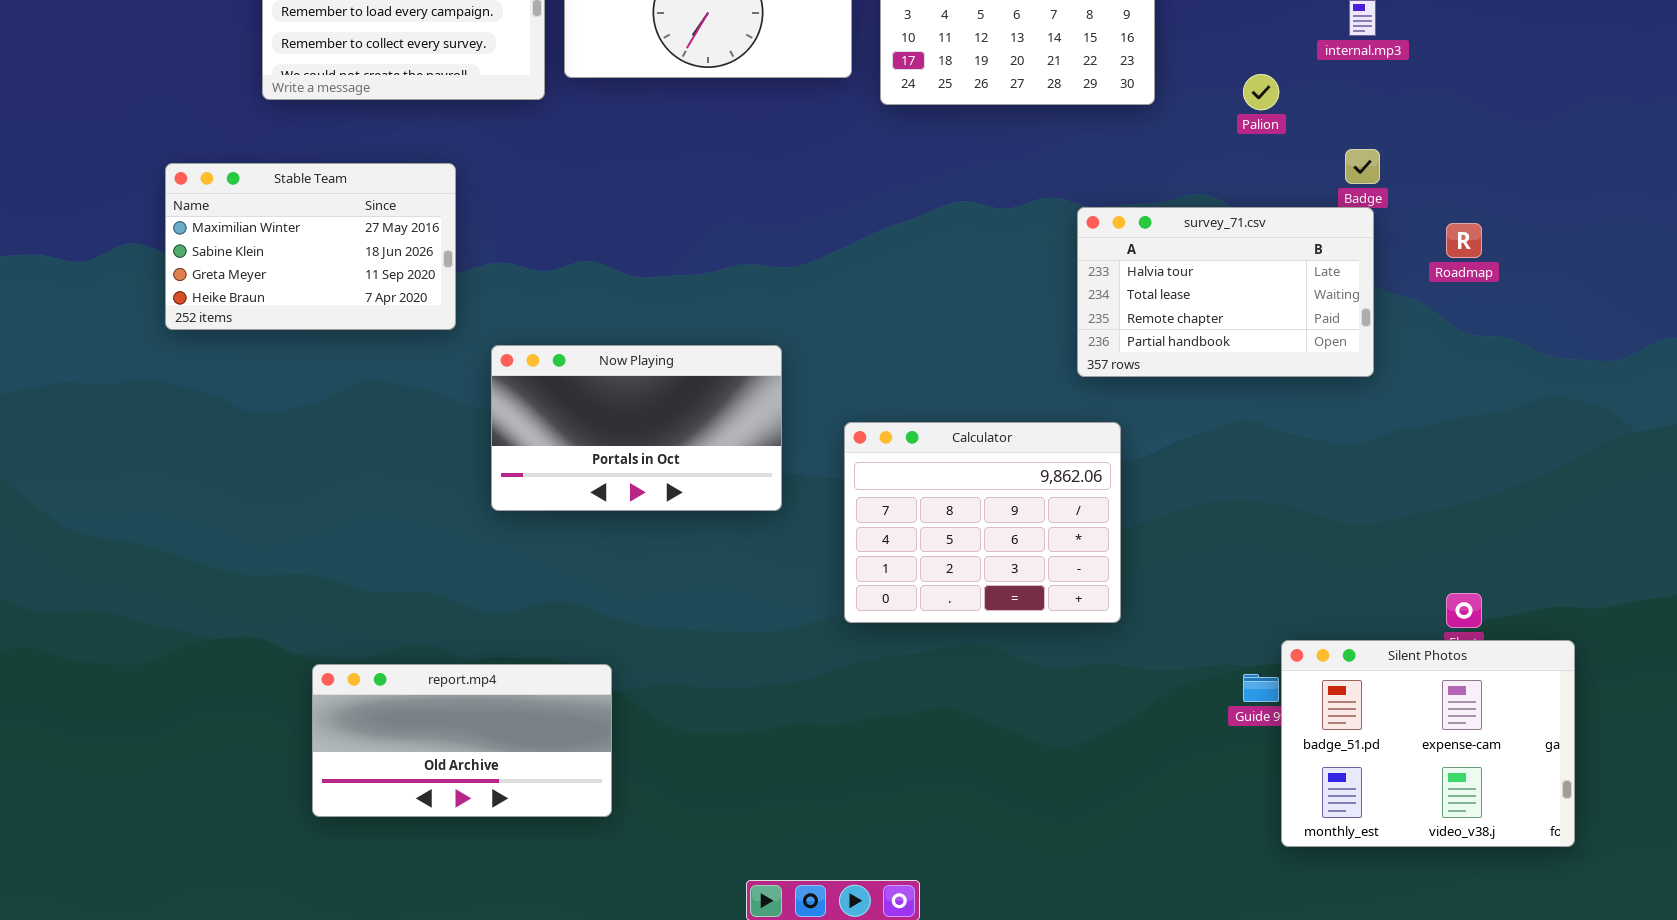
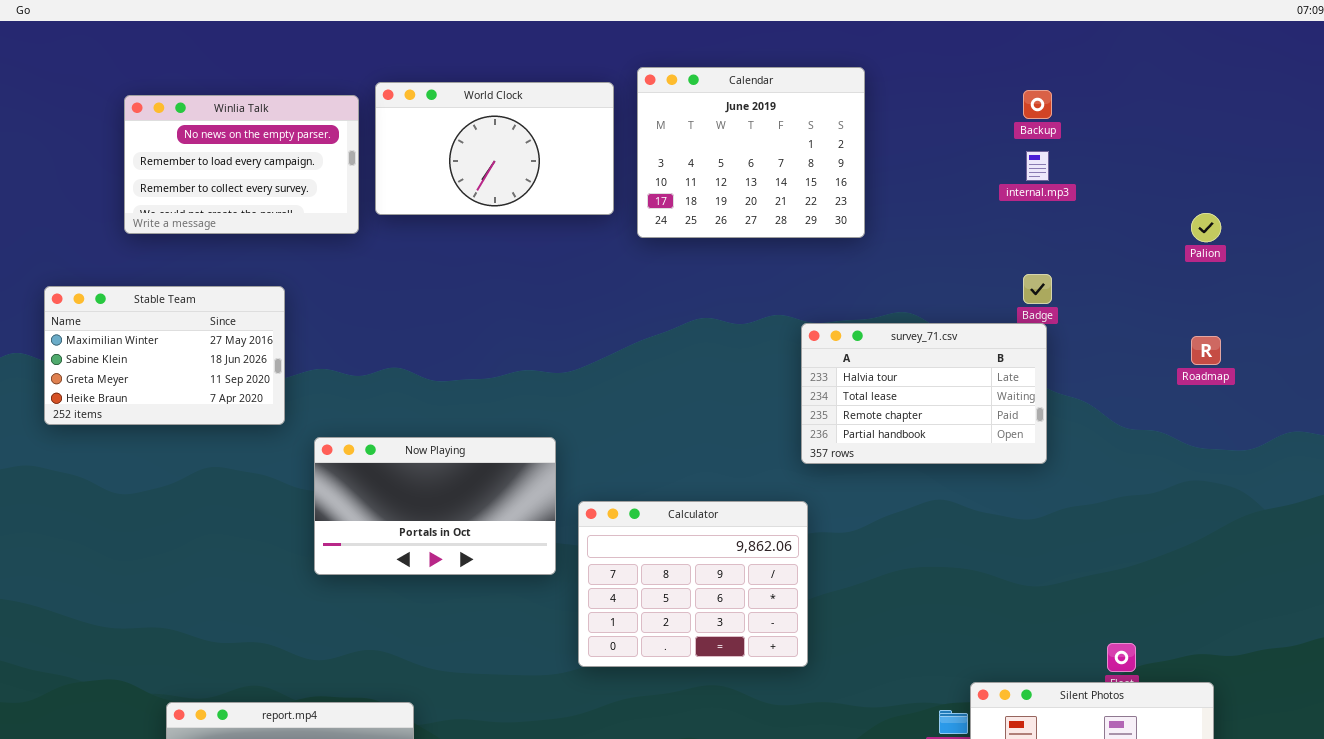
Palion: [1243,74,1279,110] -> [1191,213,1221,242], moved
Roadmap: [1446,223,1482,258] -> [1191,336,1221,365], moved
Calculator: [844,422,1121,623] -> [578,501,808,667], moved

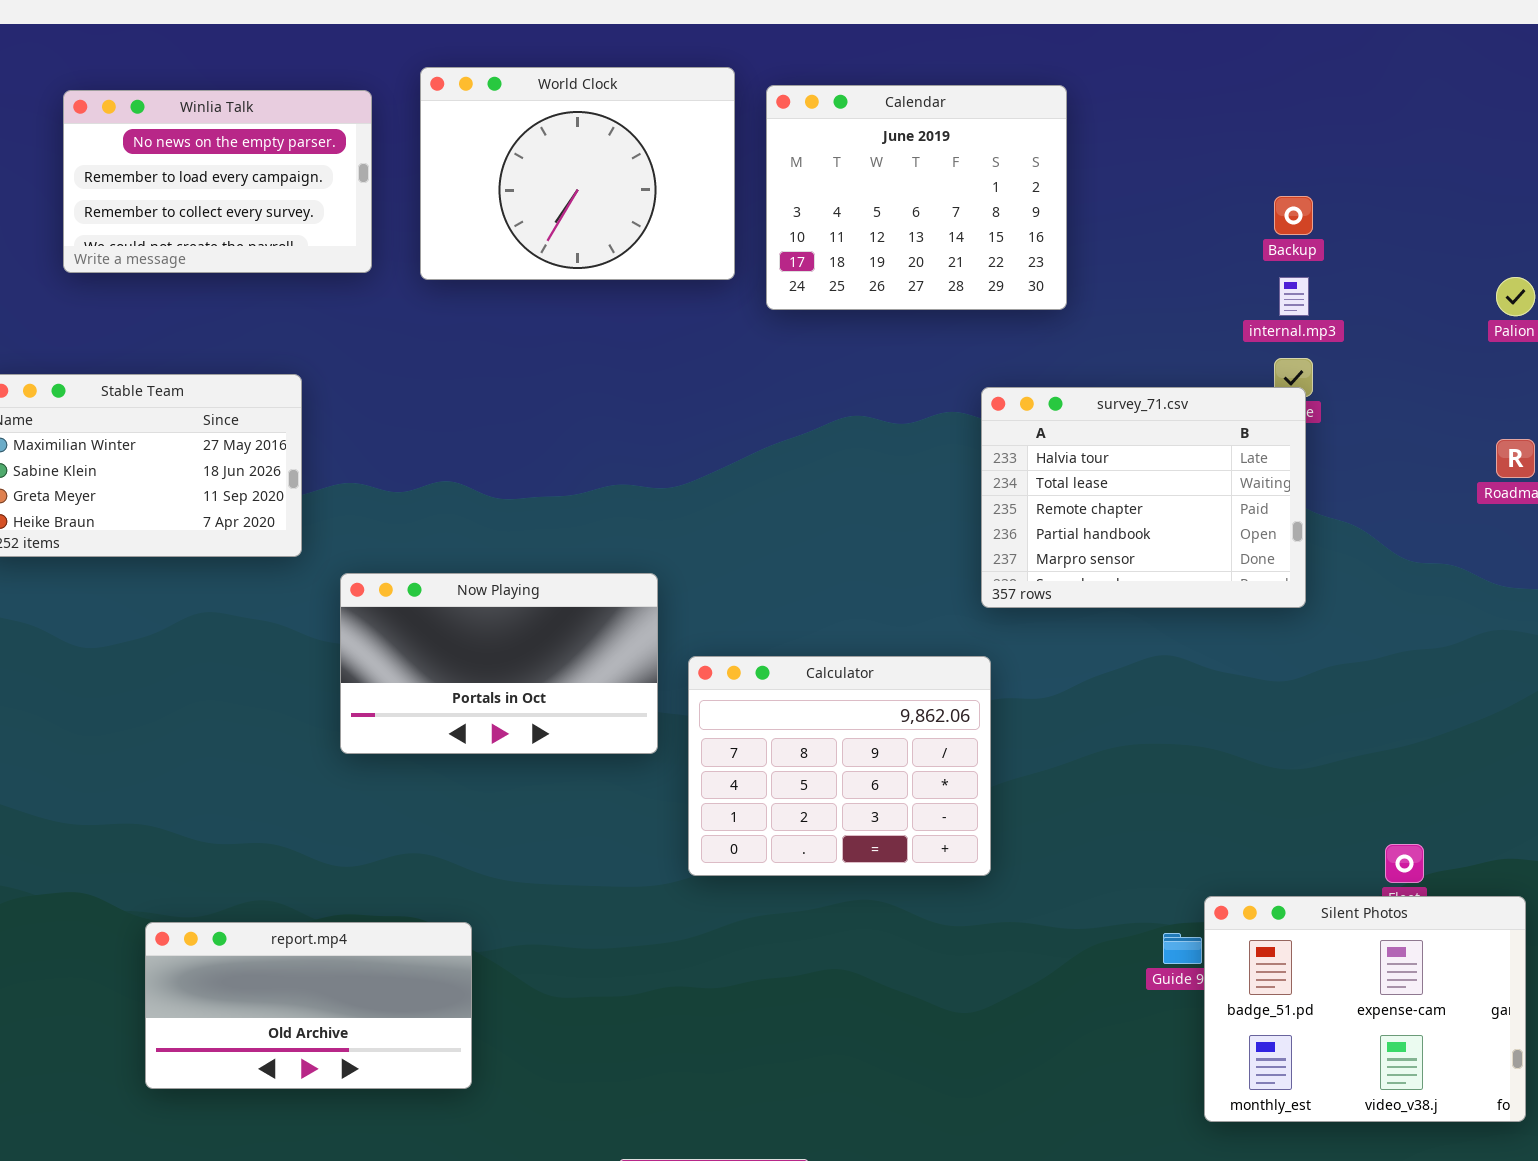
World Clock: [375,82,614,215] -> [420,67,735,280], resized
Backup: [1023,90,1052,119] -> [1274,196,1313,235], moved
Winlia Talk: [124,95,359,234] -> [63,90,372,273], moved
internal.mp3: [1026,151,1049,181] -> [1279,277,1309,316], moved
survey_71.csv: [801,323,1047,464] -> [981,387,1306,608], resized

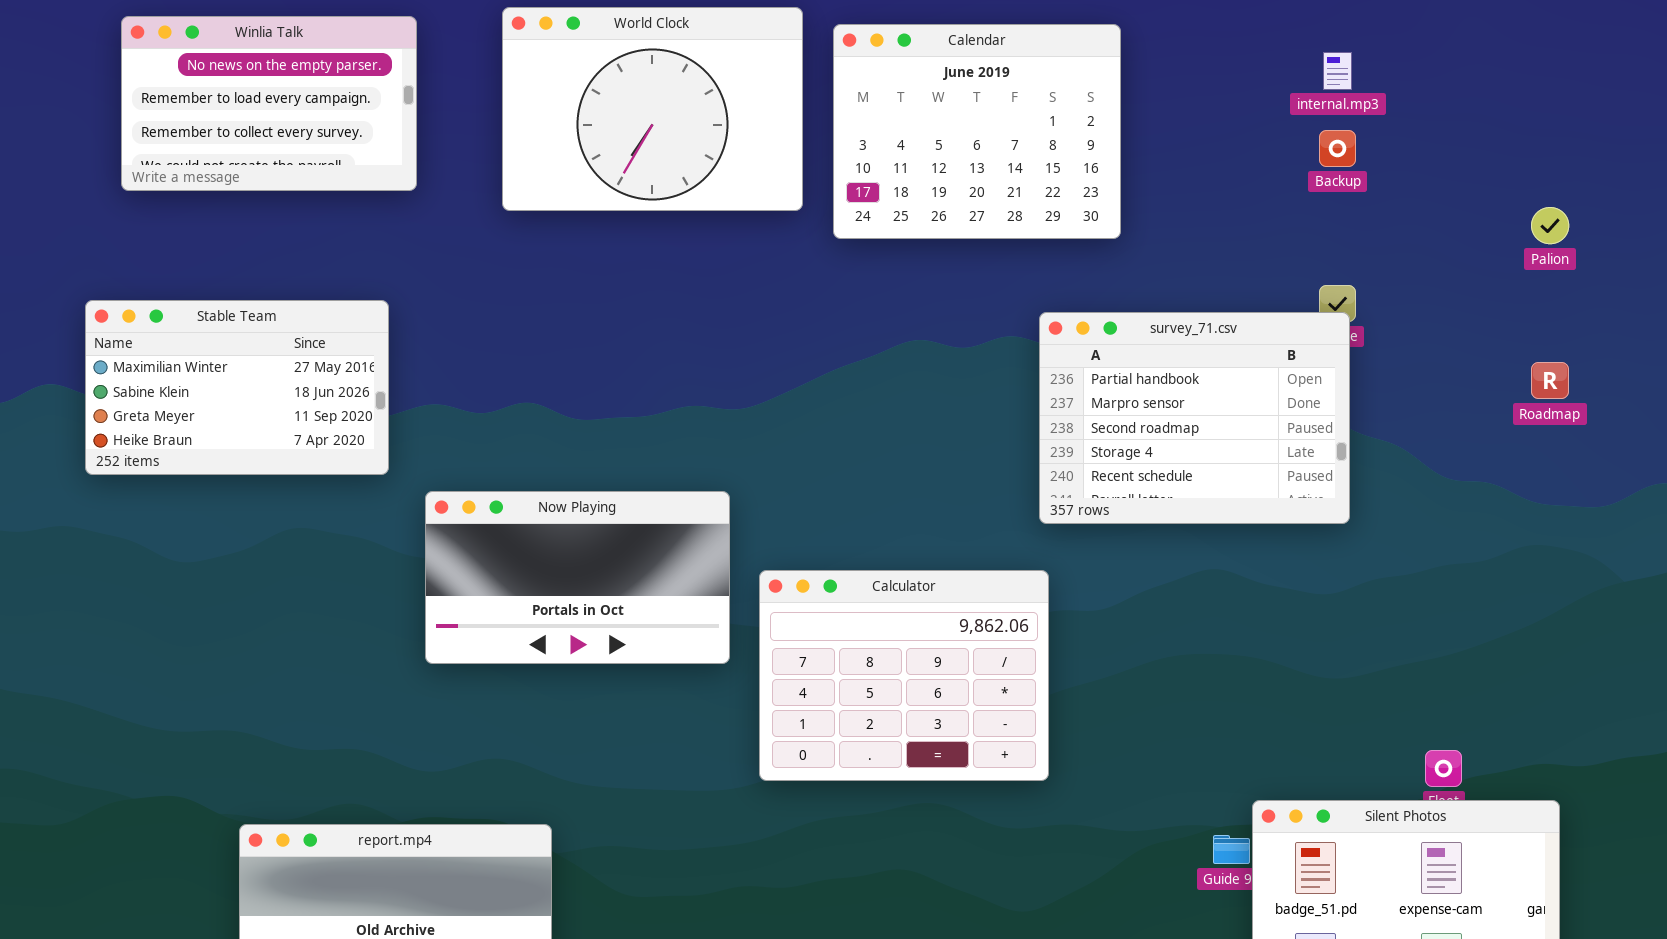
Winlia Talk: [63,90,372,273] -> [121,16,417,191], moved
internal.mp3: [1279,277,1309,316] -> [1323,52,1352,90], moved
survey_71.csv: [981,387,1306,608] -> [1039,312,1350,524], scrolled down 3 rows

